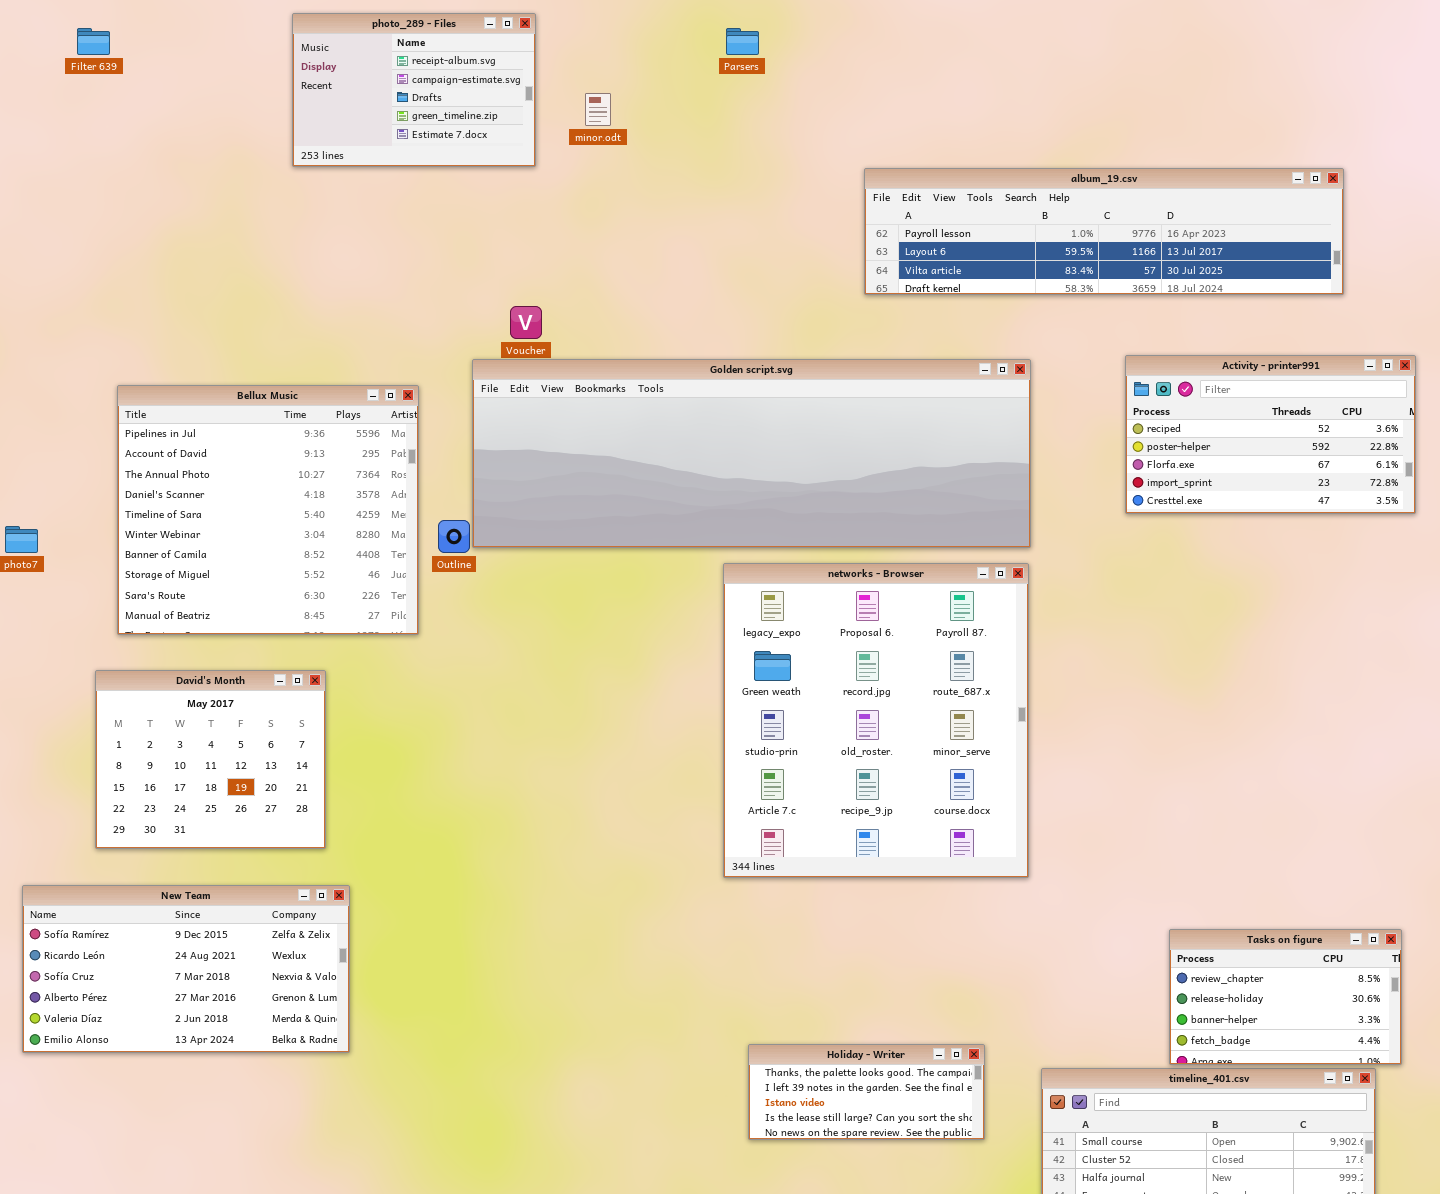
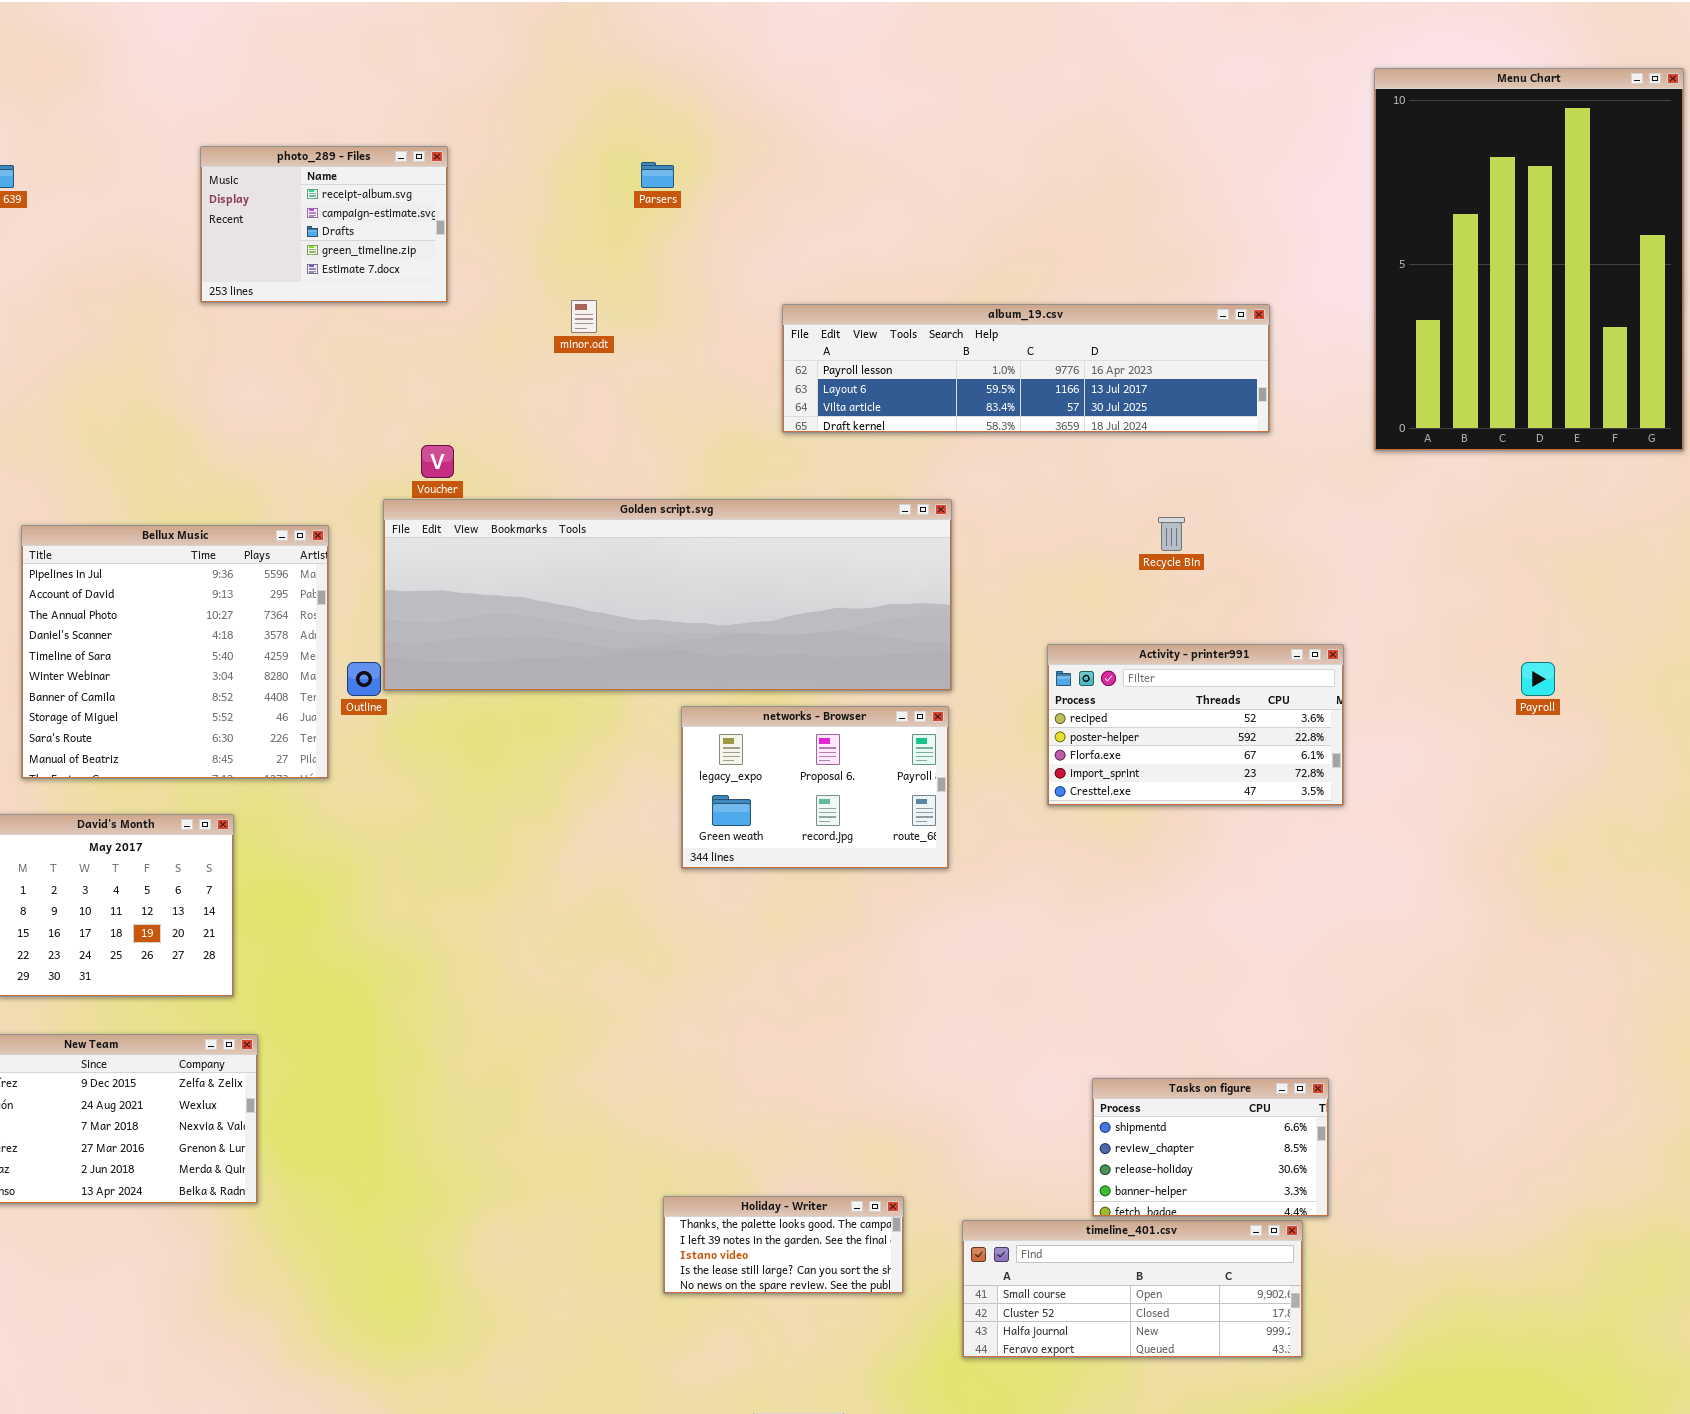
minor.odt: [585,93,611,126] -> [571,300,597,333], moved
Activity - printer991: [1125,355,1416,514] -> [1047,644,1344,806], moved
networks - Browser: [723,563,1029,878] -> [681,706,949,869], resized
Tasks on figure: [1169,929,1402,1065] -> [1092,1078,1329,1217], scrolled up 1 row

